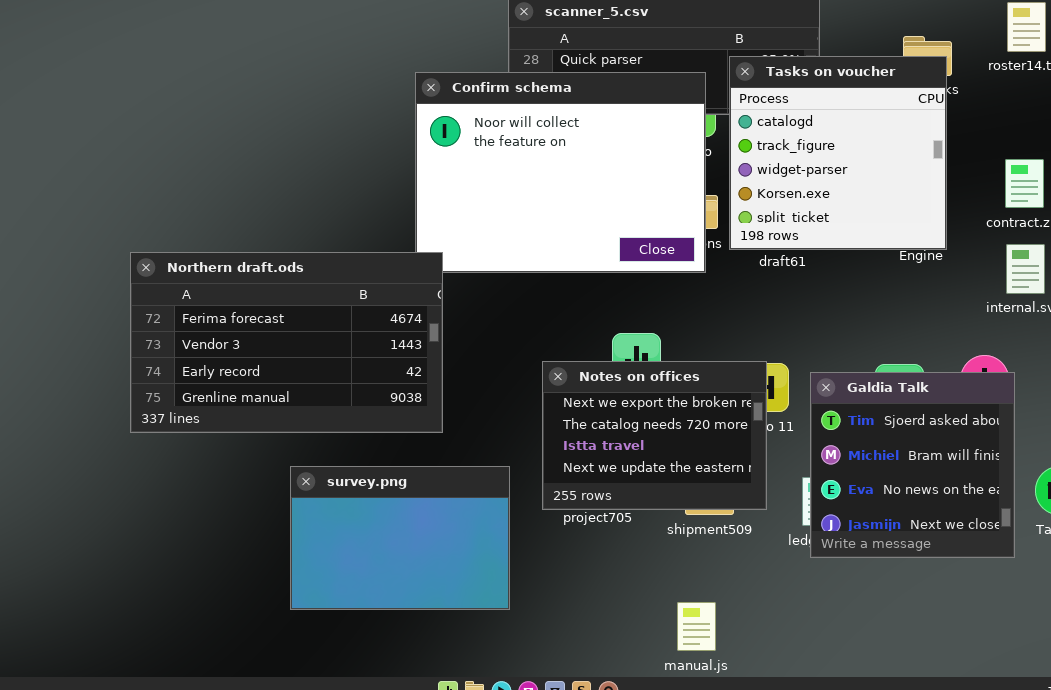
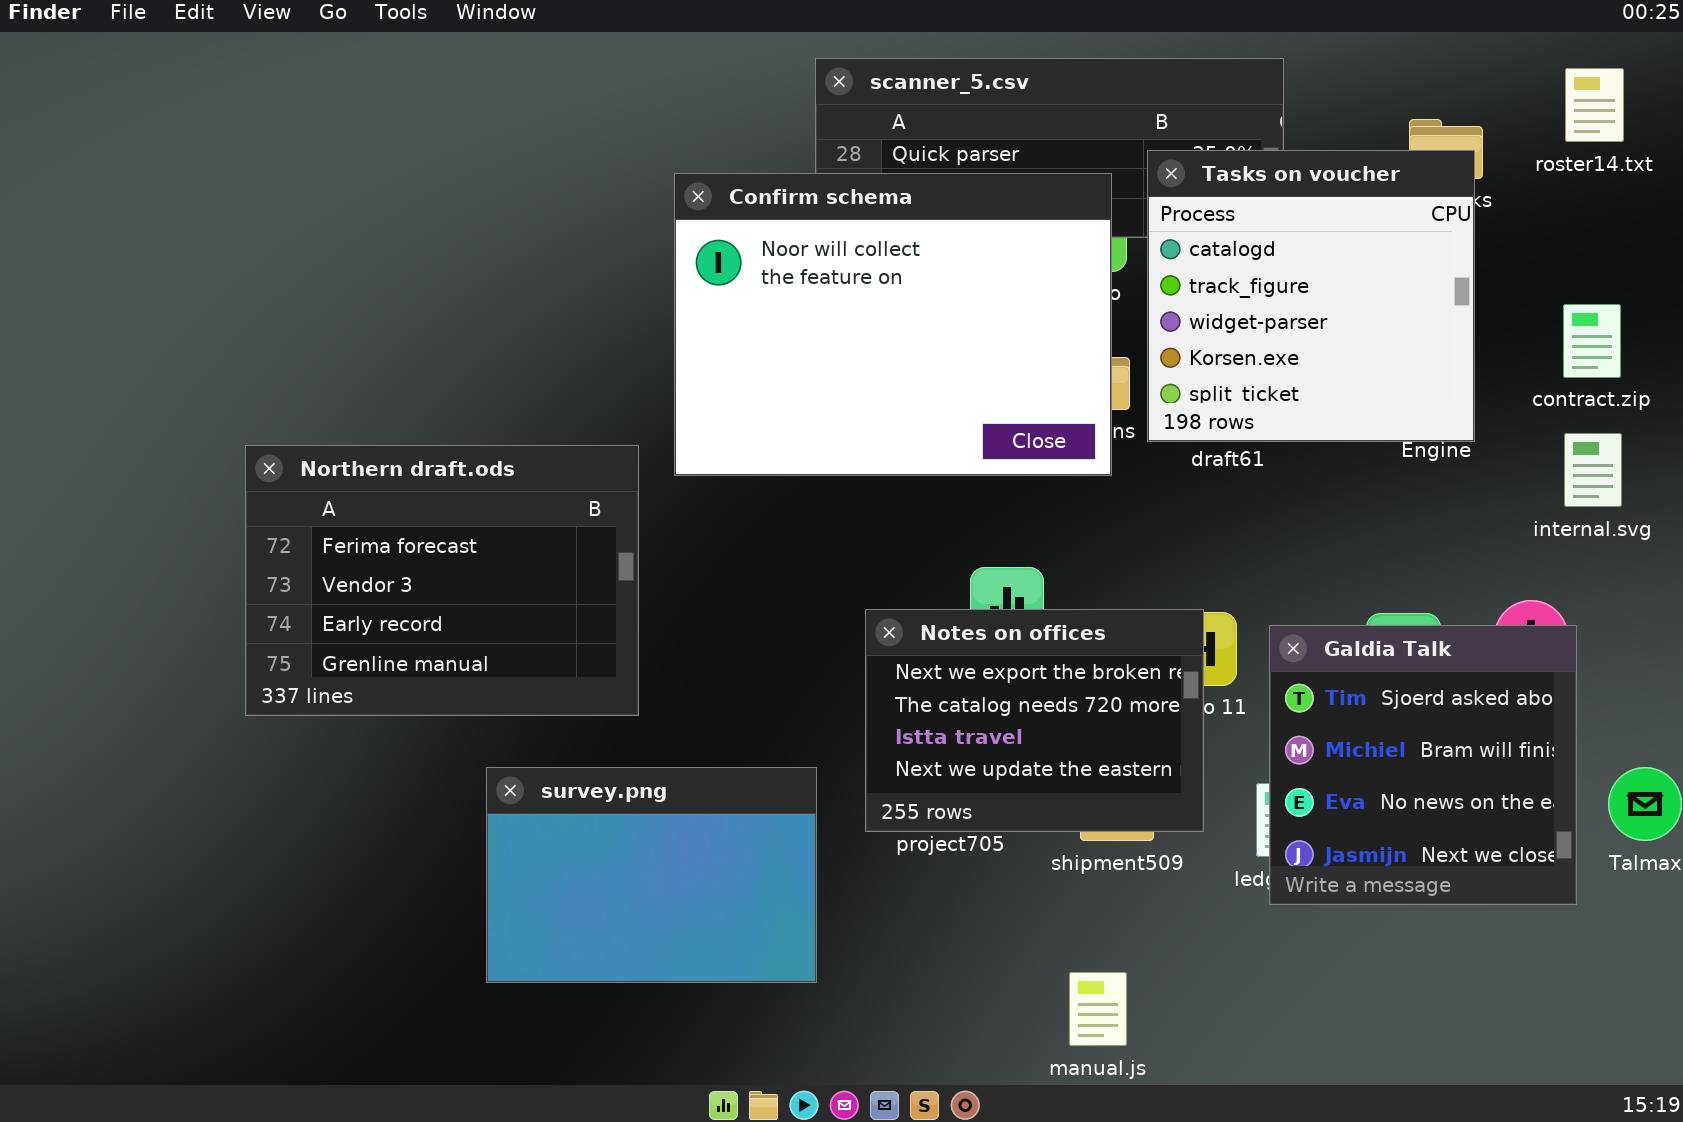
Northern draft.ods: [130,252,443,433] -> [245,445,639,716], resized

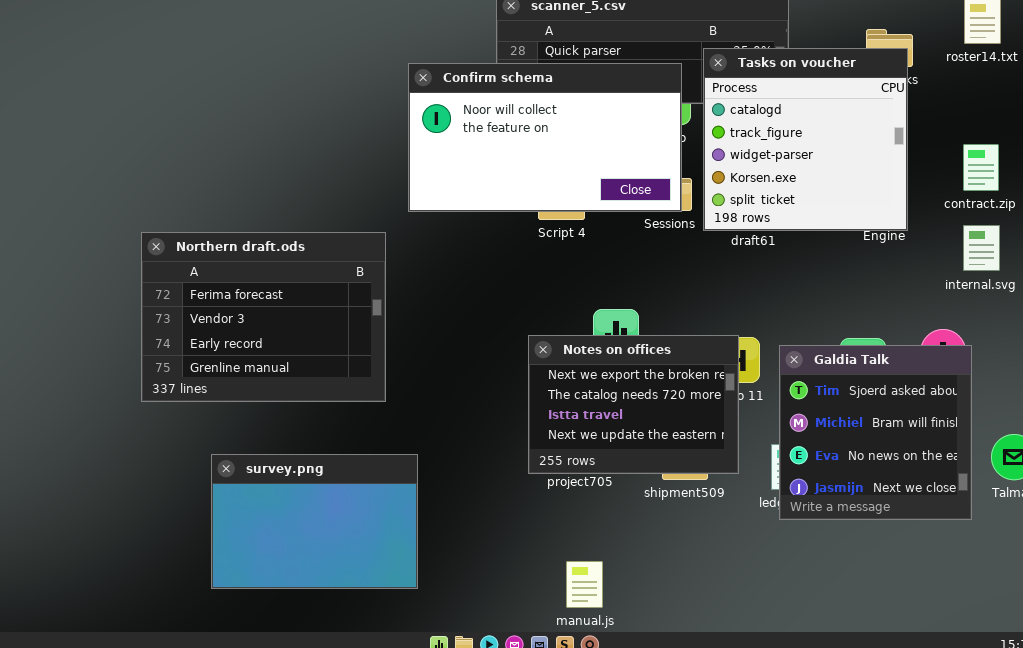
Confirm schema: [674,173,1112,476] -> [408,63,682,212], resized
survey.png: [486,767,817,983] -> [211,454,418,589], moved
manual.js: [1069,972,1127,1046] -> [566,561,603,608], moved

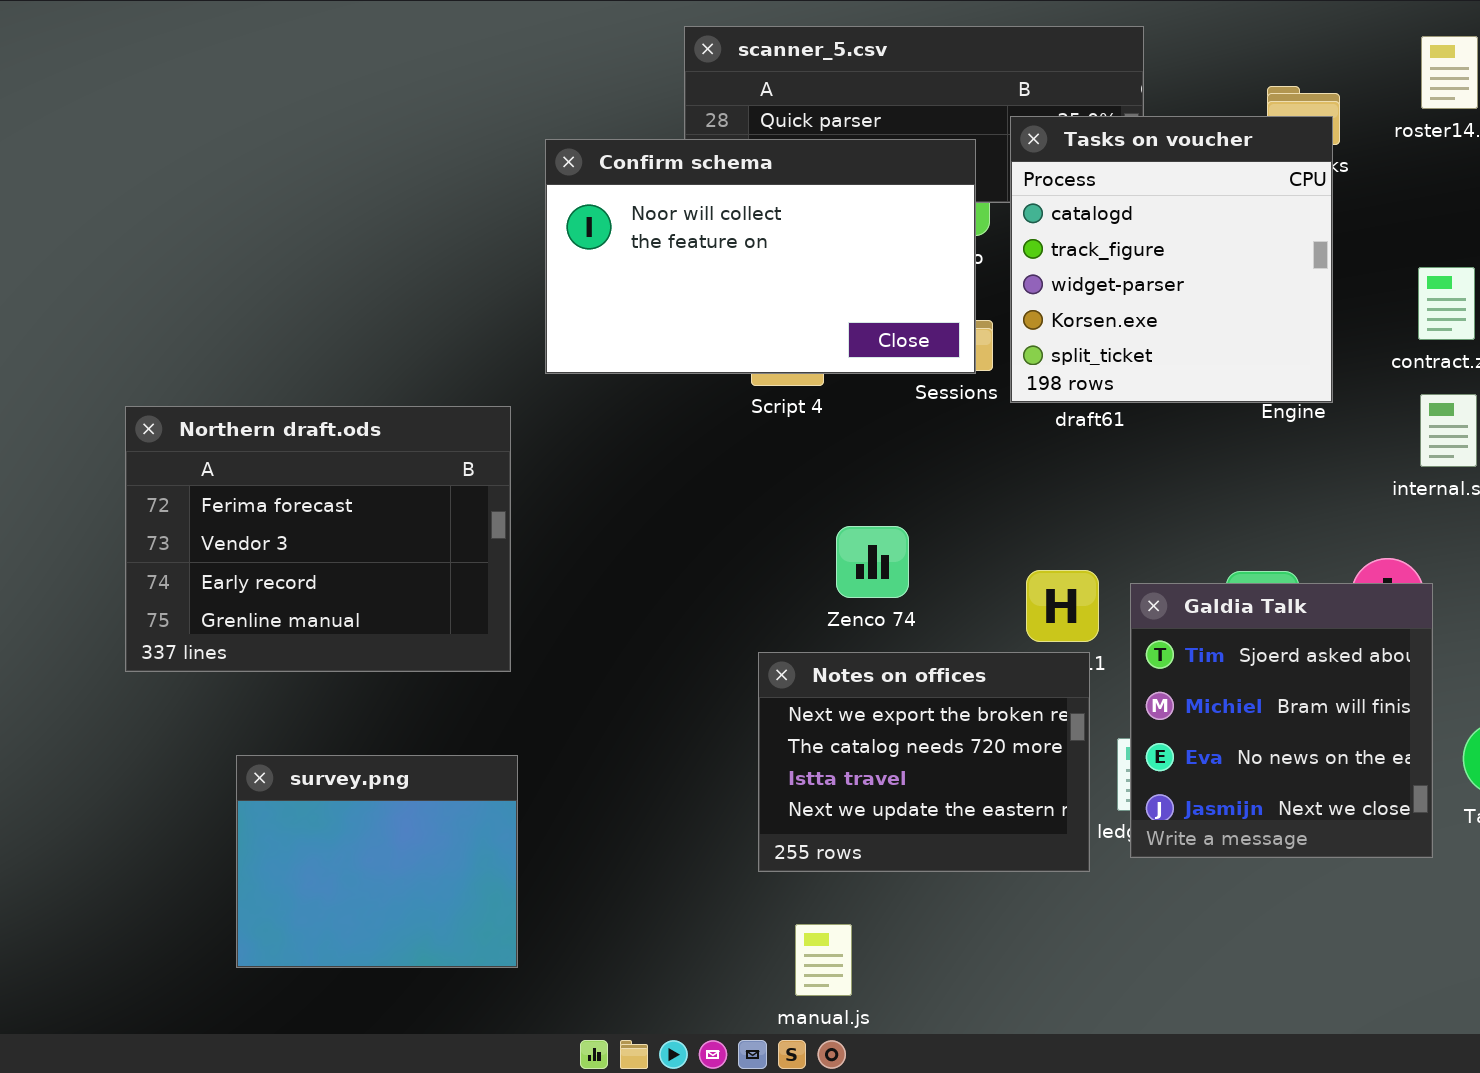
Notes on offices: [528,335,739,474] -> [758,652,1090,872], moved
survey.png: [211,454,418,589] -> [236,755,518,968], resized

